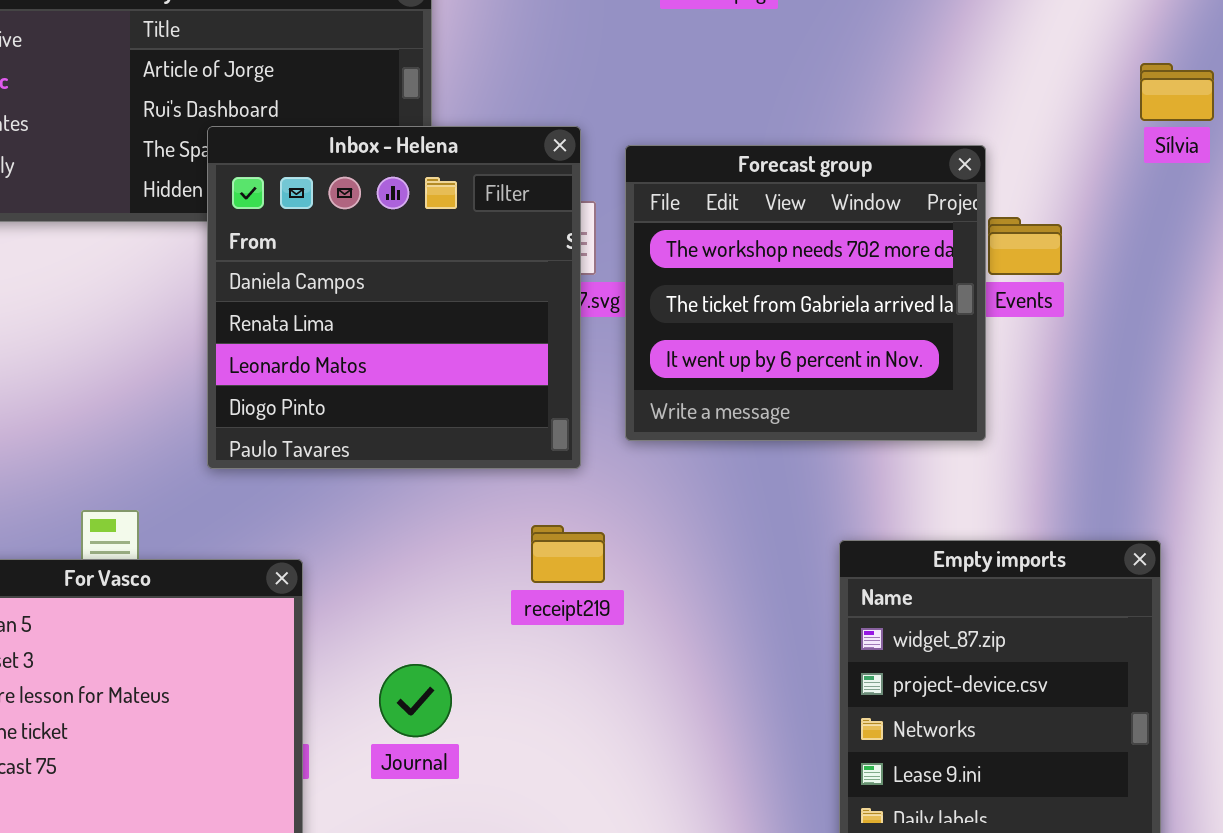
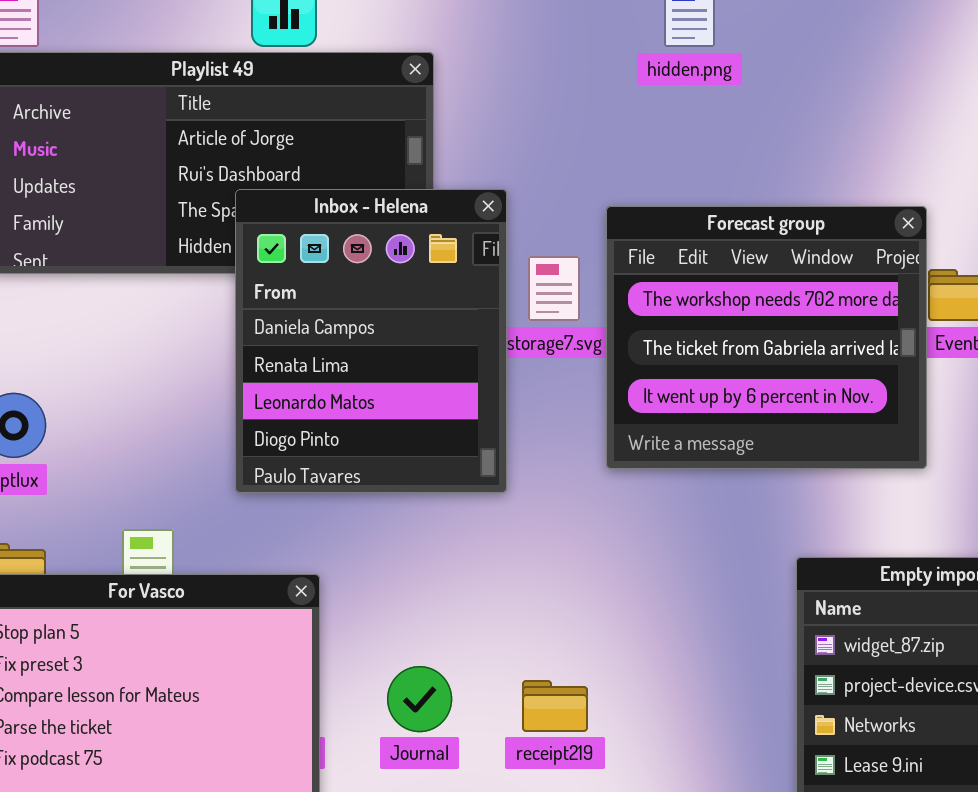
Inbox - Helena: [207,126,581,469] -> [235,189,507,493], resized
receipt219: [531,525,605,583] -> [522,680,588,732], moved

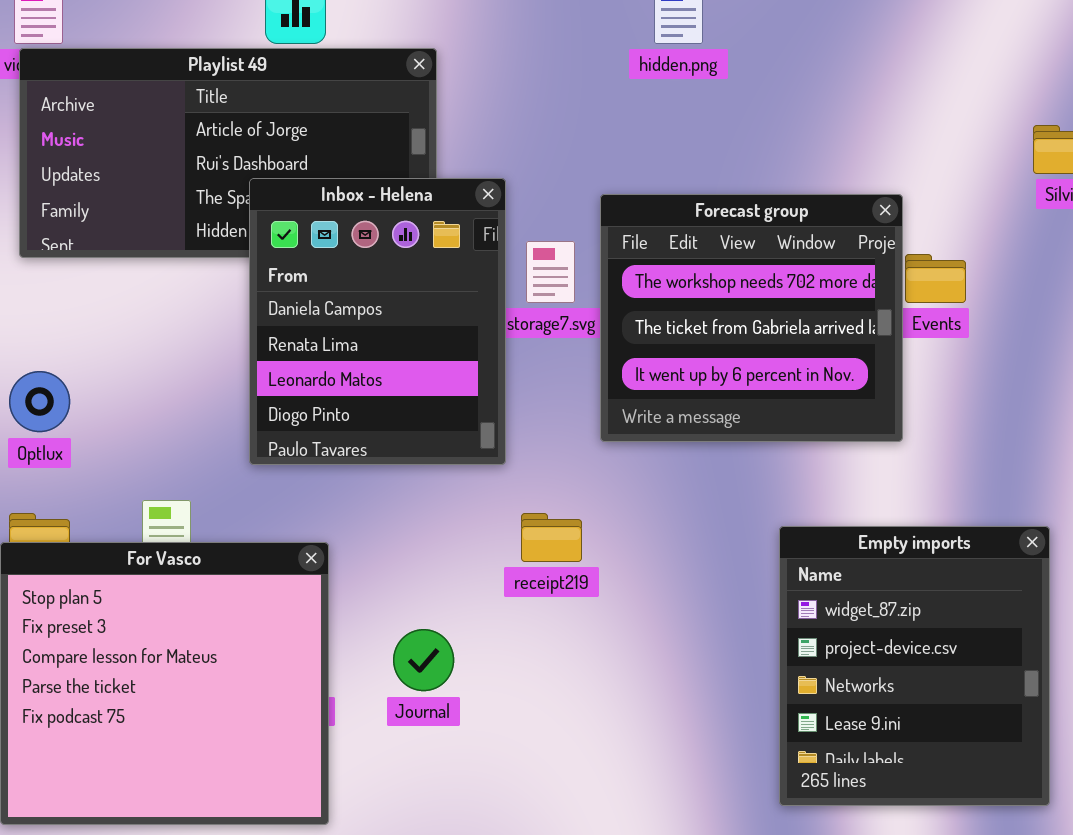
receipt219: [522,680,588,732] -> [521,513,582,562], moved

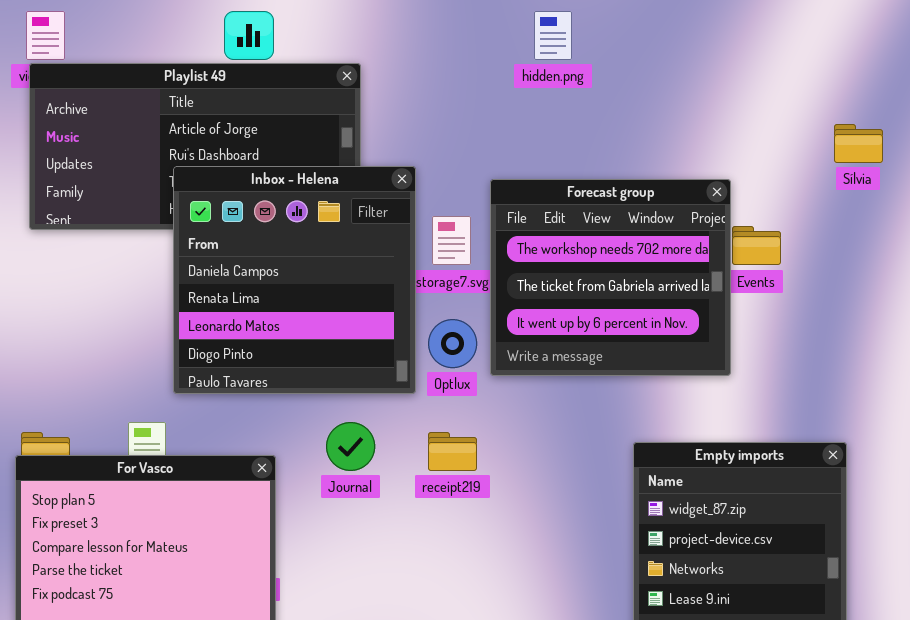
Inbox - Helena: [249,178,506,465] -> [173,166,416,394], resized
Optlux: [9,371,70,432] -> [428,319,477,368], moved
Journal: [393,629,454,691] -> [326,422,375,471], moved

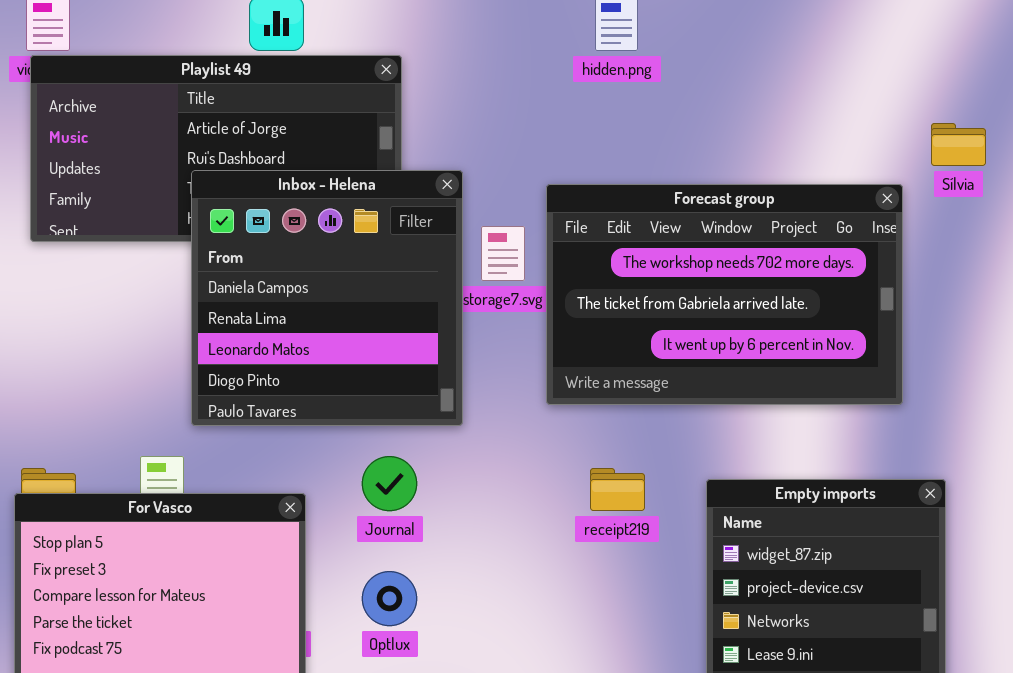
Forecast group: [490,179,731,376] -> [546,184,903,405], resized
Optlux: [428,319,477,368] -> [362,571,417,626], moved
receipt219: [428,432,477,471] -> [590,468,645,511], moved

